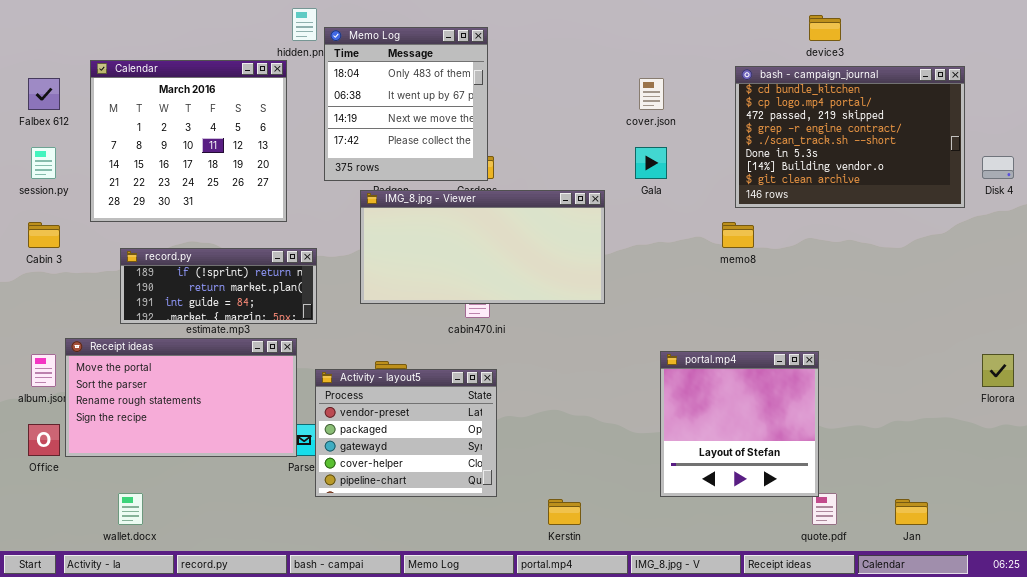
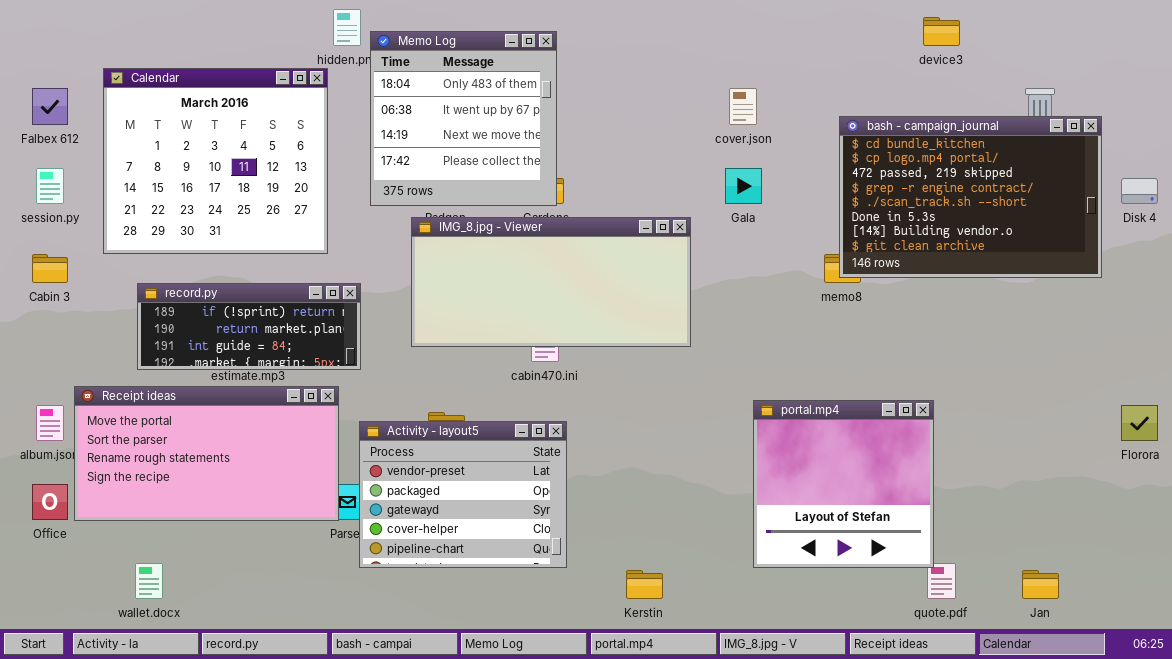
bash - campaign_journal: [735,66,965,208] -> [839,116,1102,278], moved

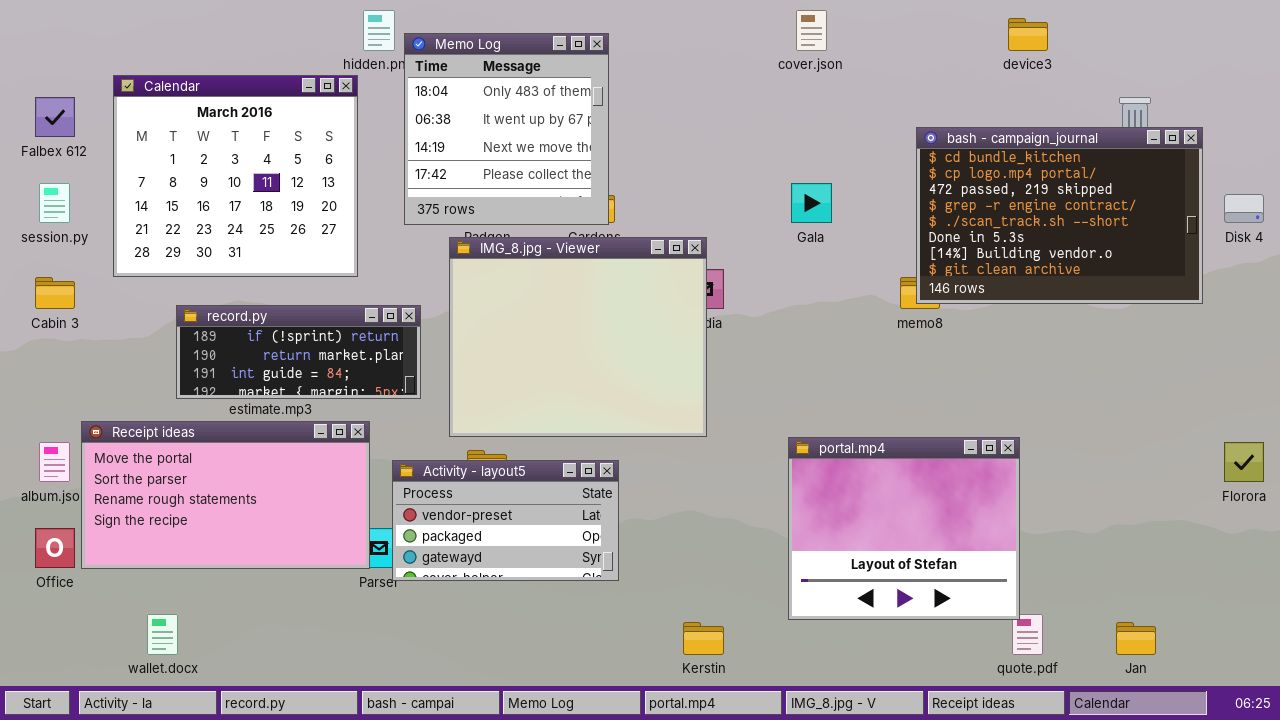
cover.json: [729,88,757,125] -> [796,10,827,51], moved
IMG_8.jpg - Viewer: [411,217,691,347] -> [449,237,707,437], resized
record.py: [137,283,361,370] -> [176,305,421,399], moved
portal.mp4: [753,400,934,568] -> [788,437,1020,620], resized
Activity - layout5: [359,421,567,568] -> [392,460,619,581], resized

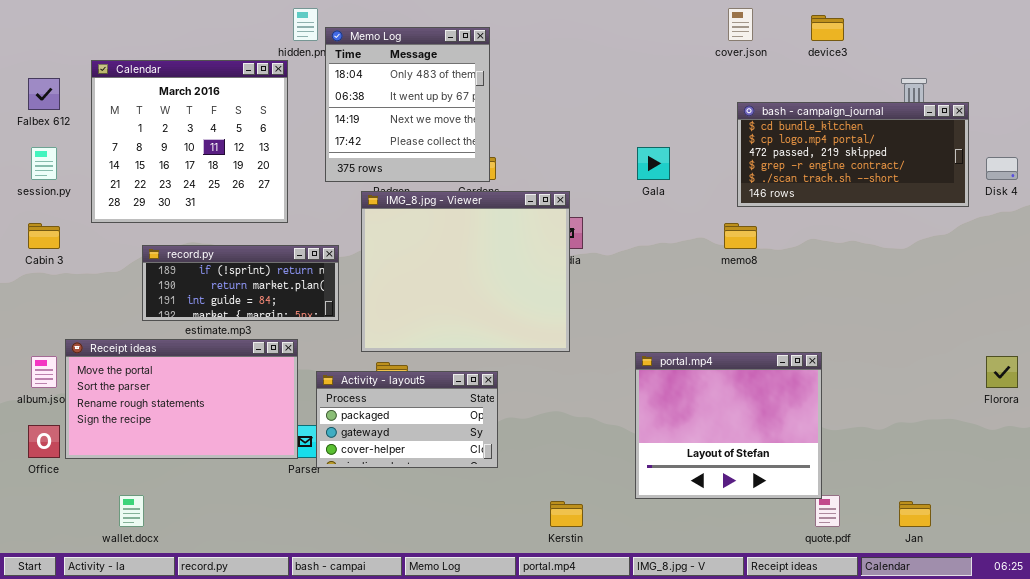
cover.json: [796,10,827,51] -> [728,8,753,41], moved
bash - campaign_journal: [916,127,1203,304] -> [737,102,969,207], resized
Activity - layout5: [392,460,619,581] -> [316,371,498,468], scrolled down 1 row

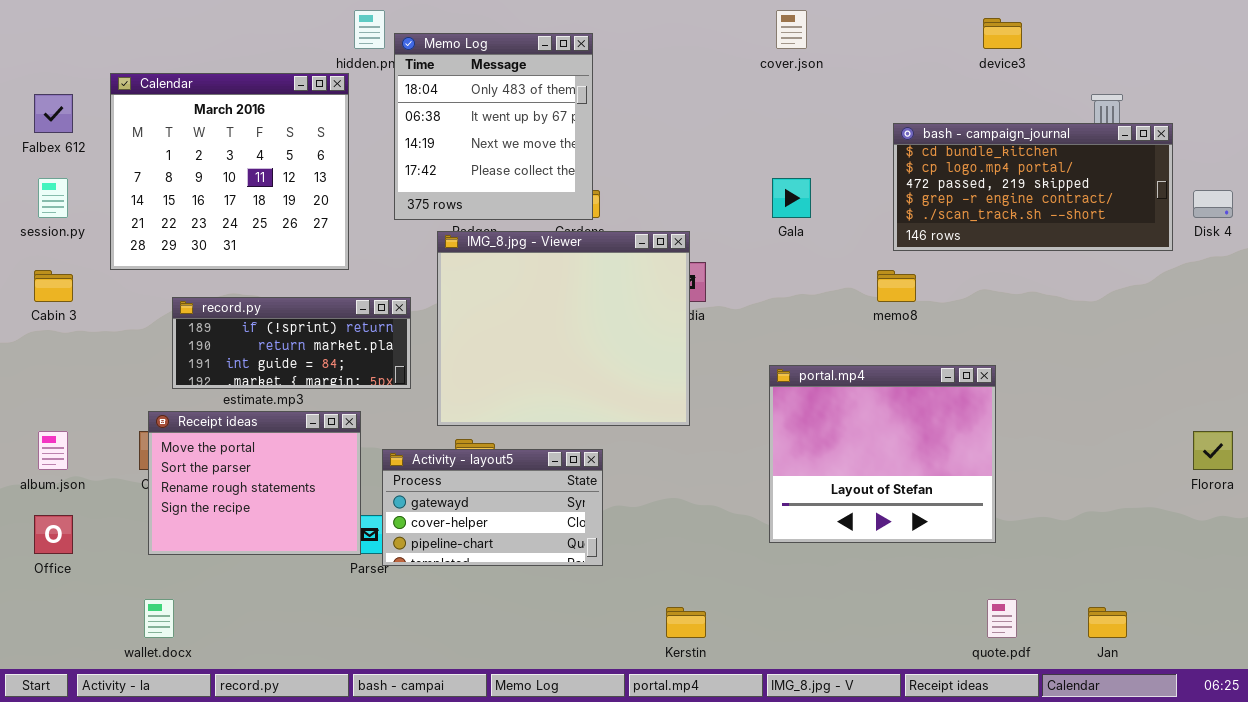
cover.json: [728,8,753,41] -> [776,10,807,49], moved
Receipt ideas: [65,339,298,459] -> [148,411,361,555], resized
portal.mp4: [635,352,822,499] -> [769,365,996,543], moved
Activity - layout5: [316,371,498,468] -> [382,449,603,566], scrolled down 1 row

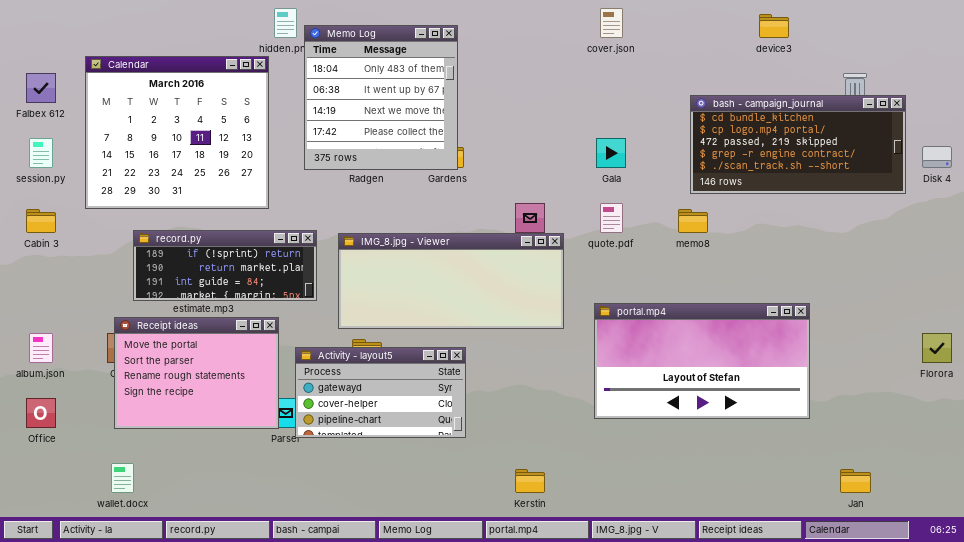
IMG_8.jpg - Viewer: [437,231,690,426] -> [338,233,564,329], resized
portal.mp4: [769,365,996,543] -> [594,303,810,419], resized
quote.pdf: [987,599,1017,638] -> [600,203,623,233], moved

